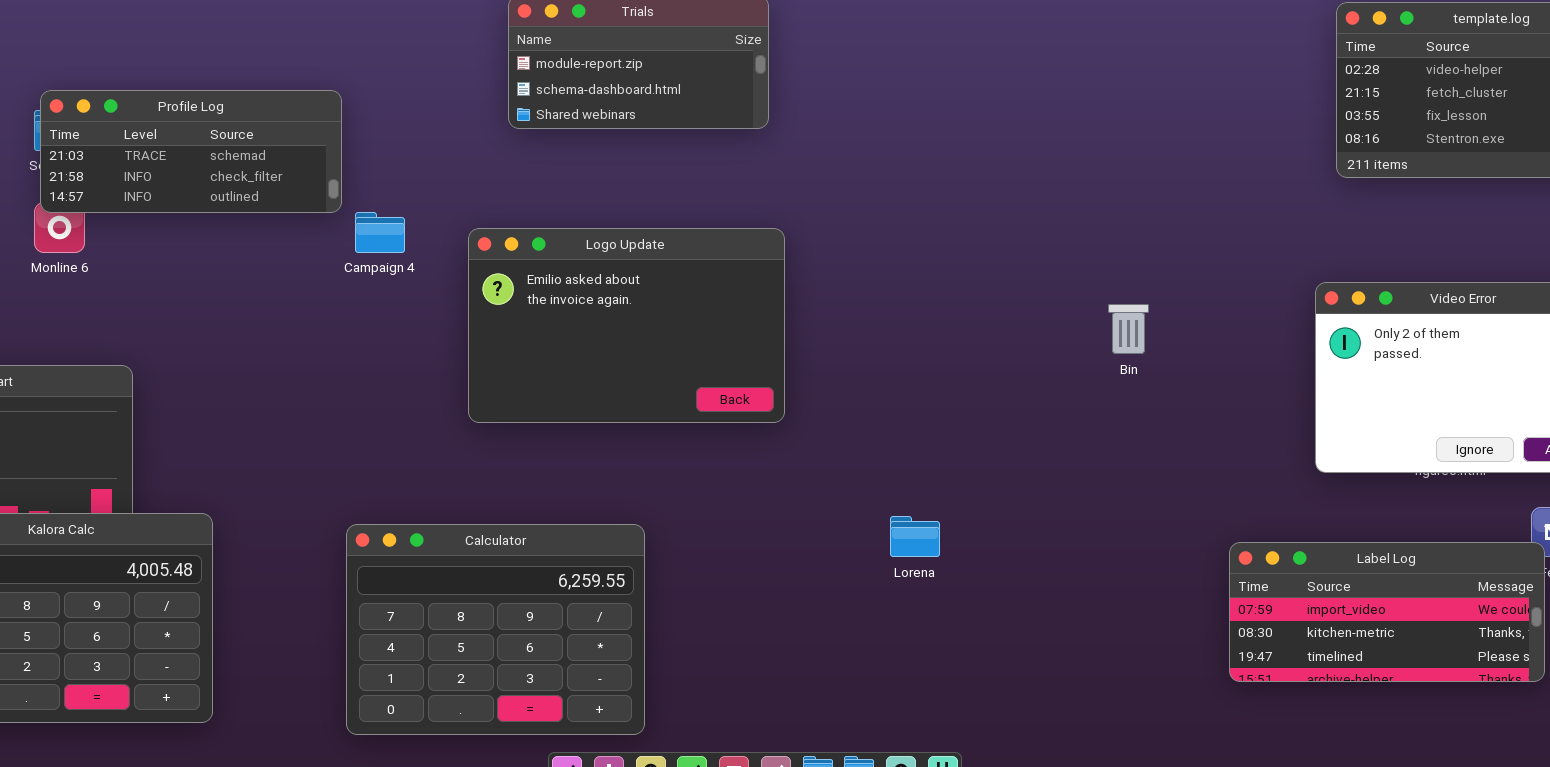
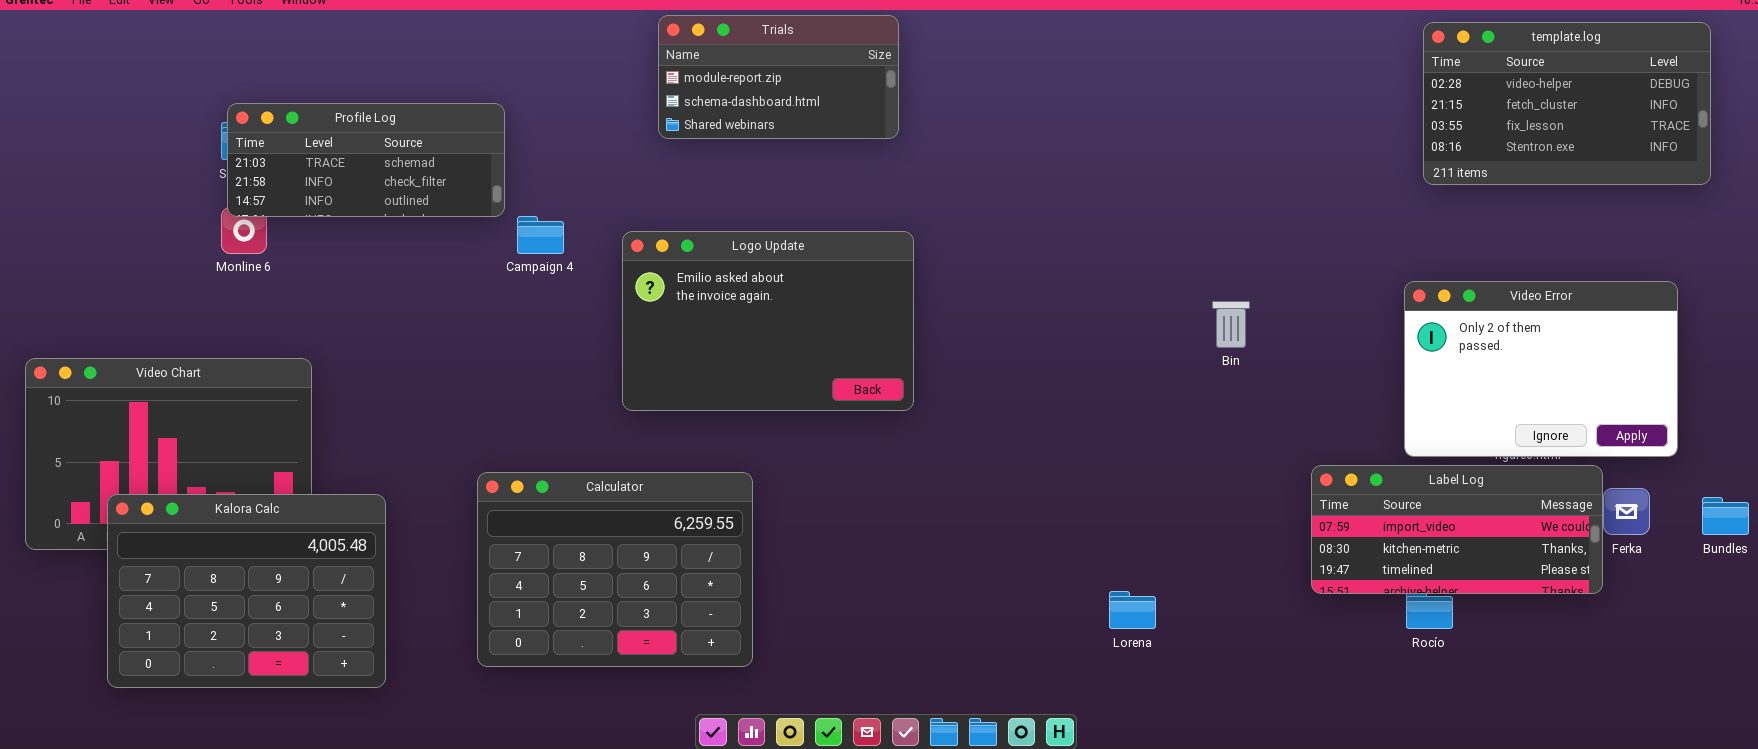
Lorena: [890,516,940,557] -> [1109,591,1156,629], moved
Calculator: [346,524,645,735] -> [477,472,753,667], moved
Label Log: [1229,542,1545,682] -> [1311,465,1603,594], moved

